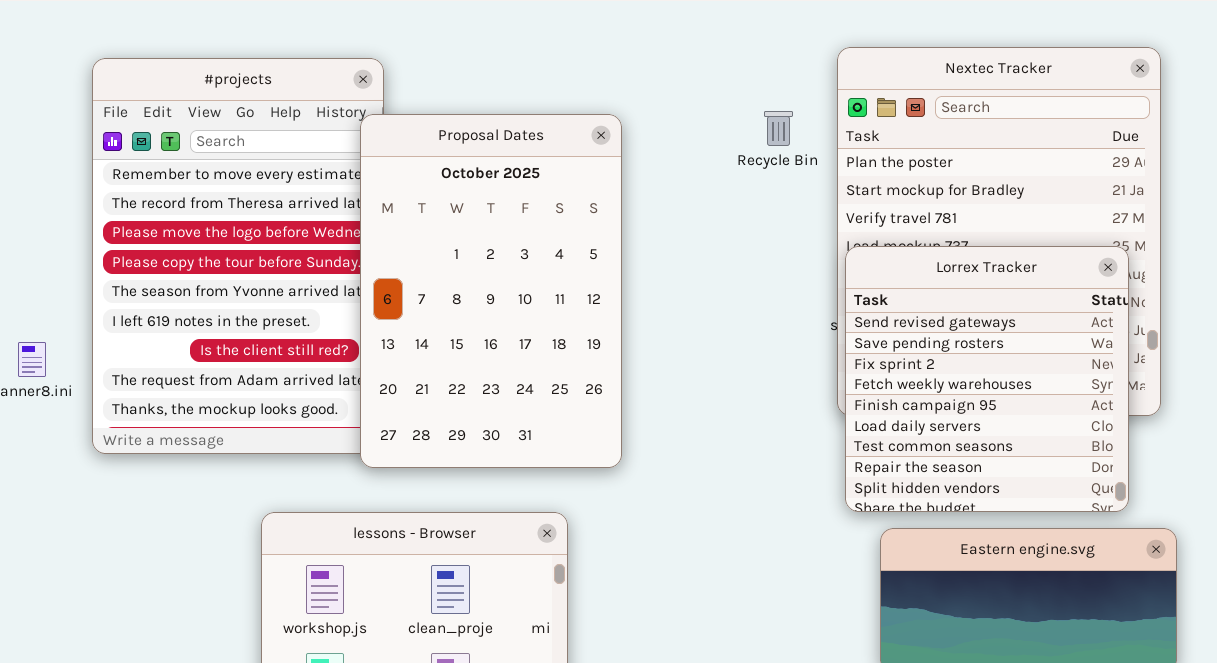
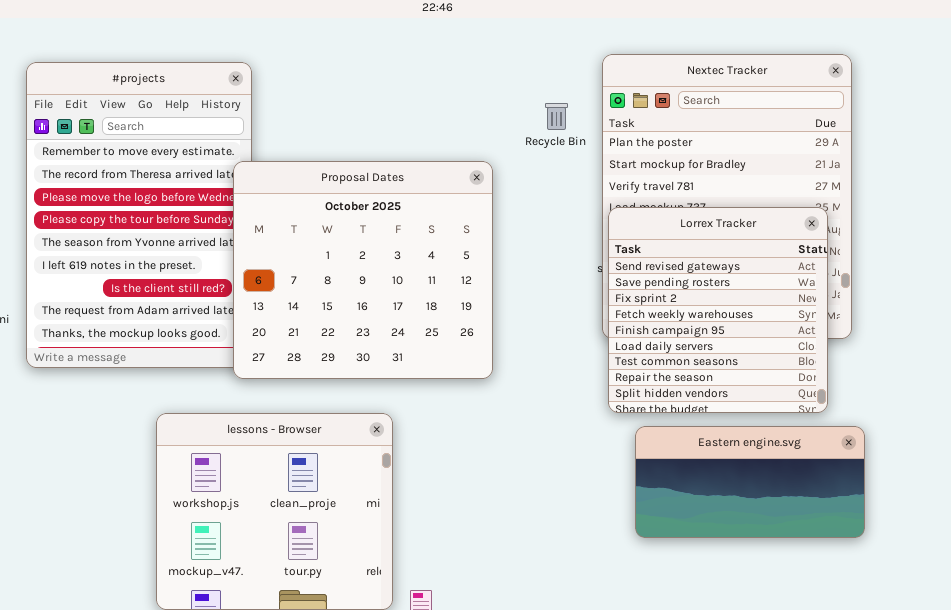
Proposal Dates: [360,114,622,468] -> [233,161,493,379], resized

